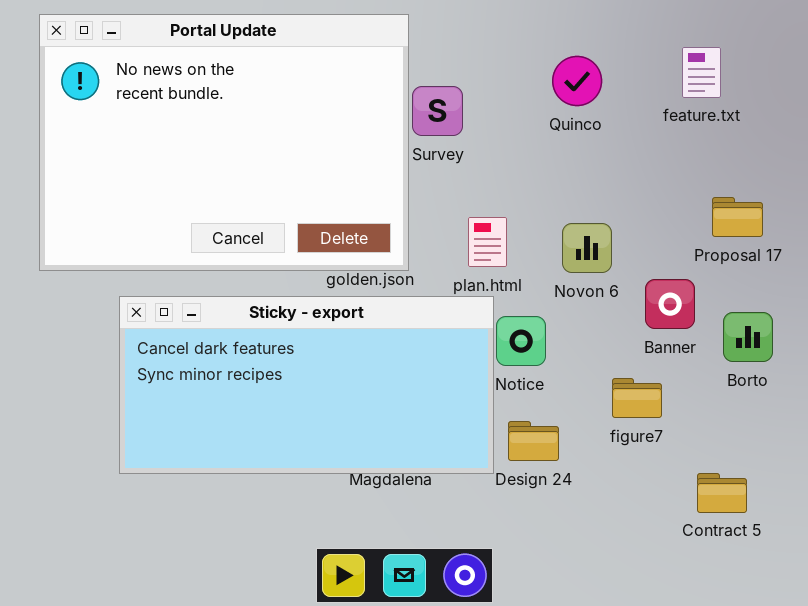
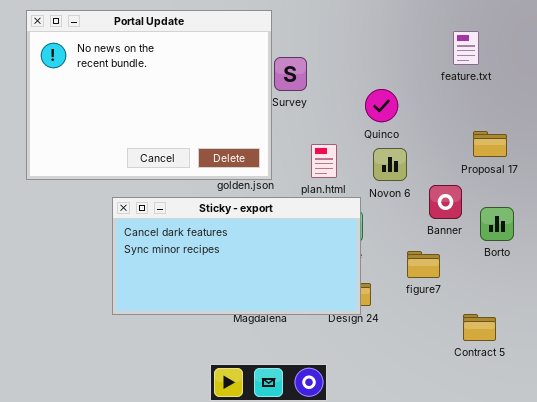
Quinco: [552,56,602,106] -> [365,89,398,122], moved
Sticky - export: [119,296,494,474] -> [112,197,361,315], moved

